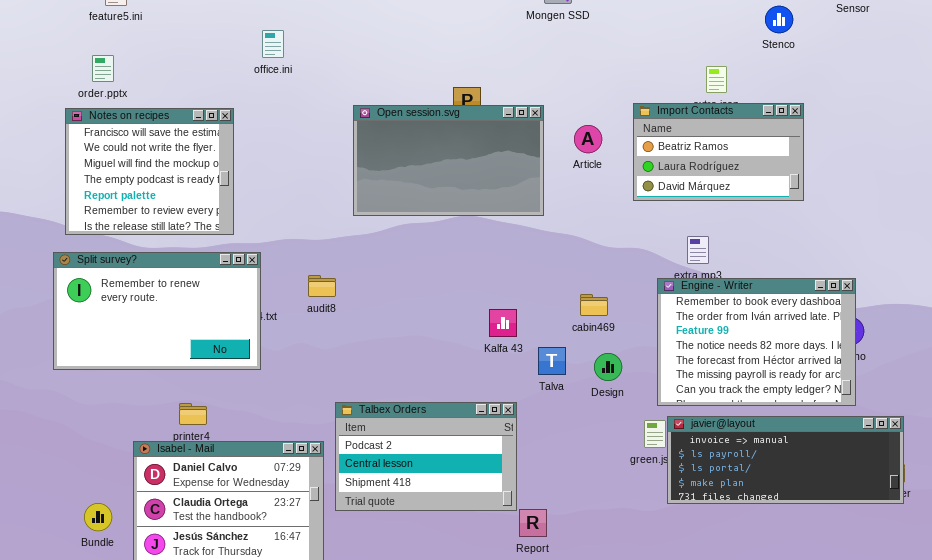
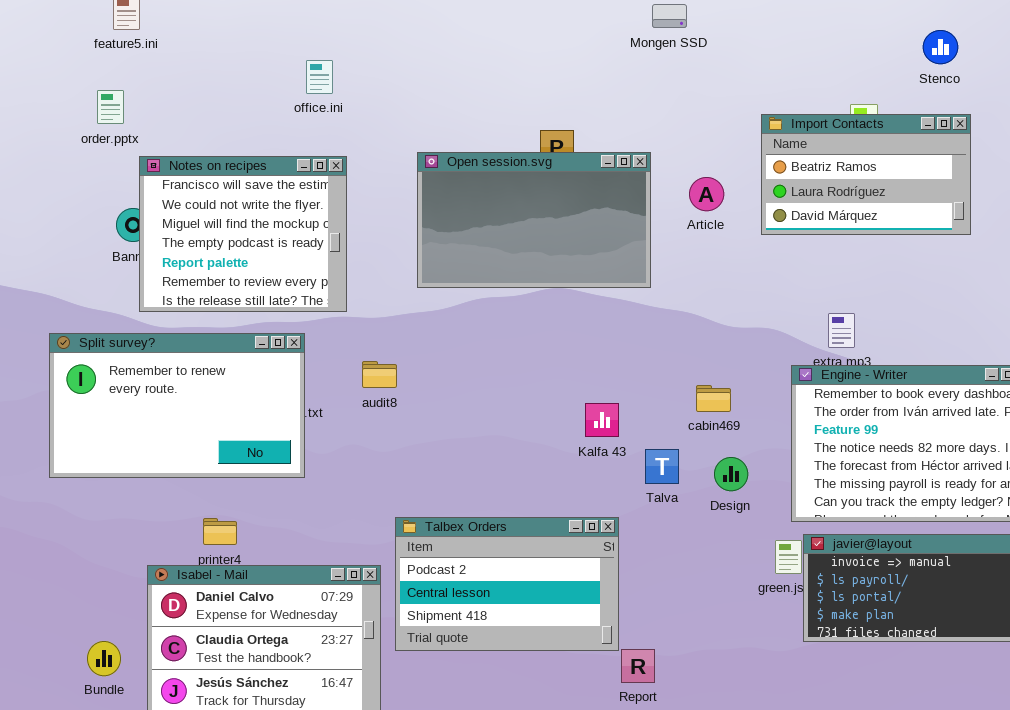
Import Contacts: [633,103,804,201] -> [761,114,971,235], moved
Notes on recipes: [65,108,234,235] -> [139,156,347,312], moved

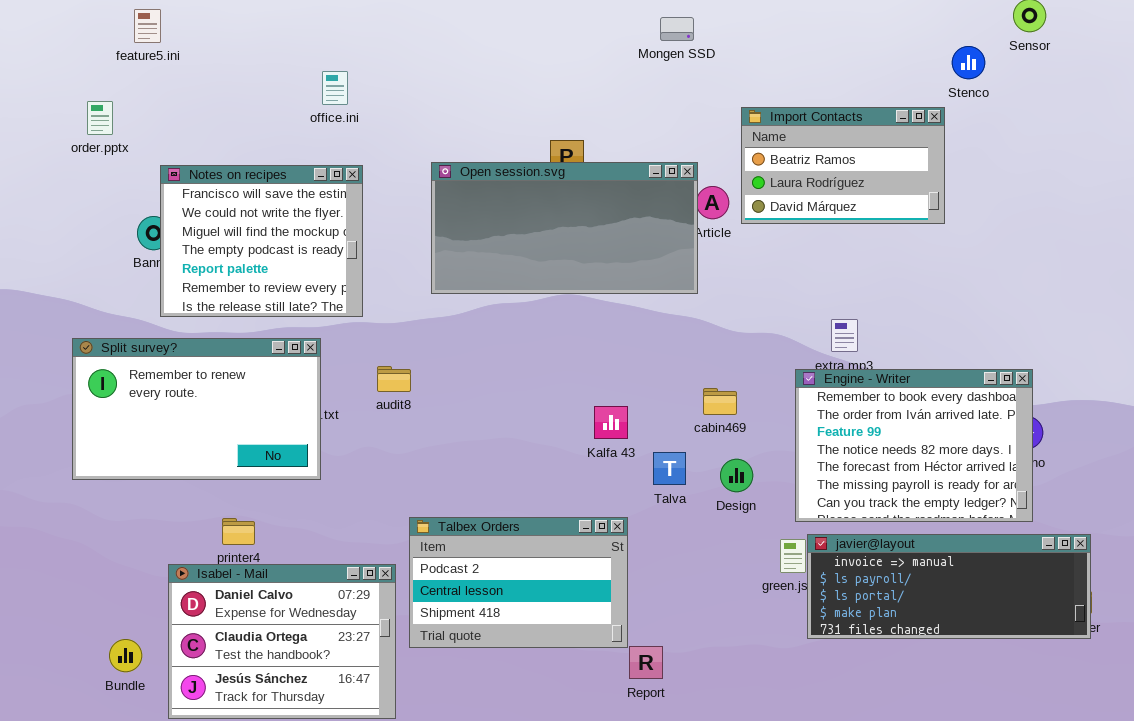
Stenco: [923,30,958,64] -> [952,46,985,79], moved
order.pptx: [97,90,124,124] -> [87,101,113,135], moved
Import Contacts: [761,114,971,235] -> [741,107,945,224], moved
Open session.svg: [417,152,651,288] -> [431,162,698,294], resized

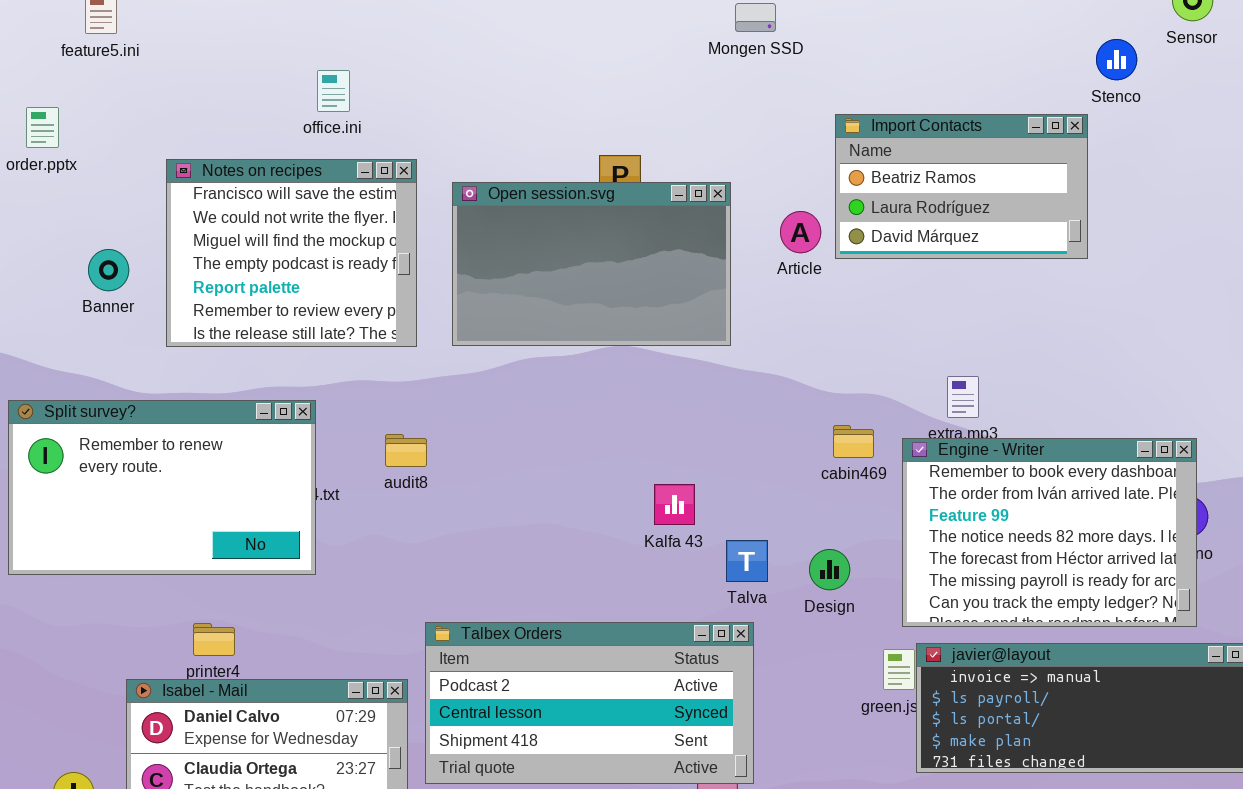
Open session.svg: [431,162,698,294] -> [452,182,731,346], resized
Notes on recipes: [160,165,363,317] -> [166,159,417,347], moved
cabin469: [703,388,737,415] -> [833,425,874,458], moved
Talbex Orders: [409,517,628,648] -> [425,622,754,784], resized

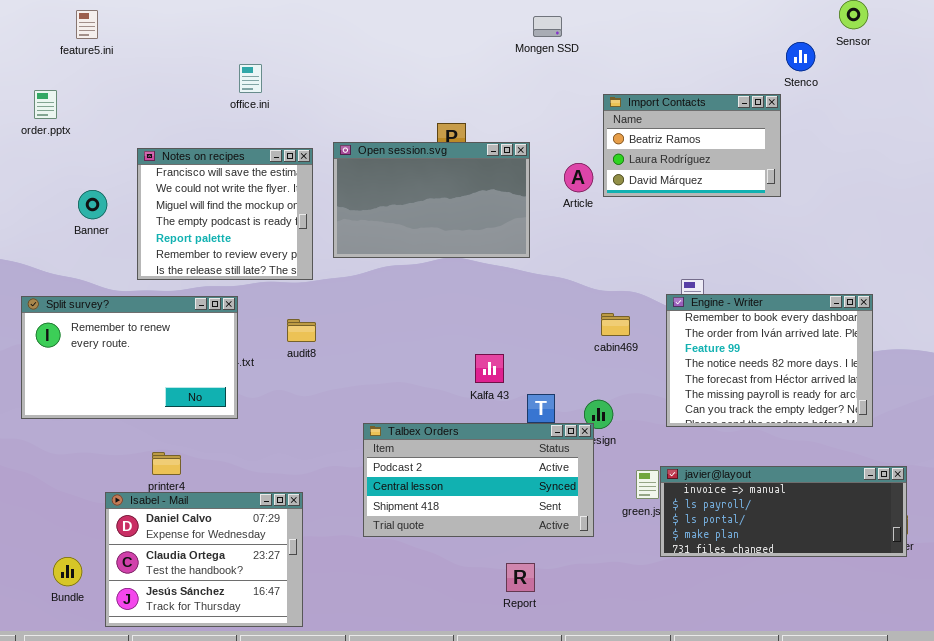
Notes on recipes: [166,159,417,347] -> [137,148,313,280], moved
Engine - Writer: [902,438,1197,627] -> [666,294,873,427], moved
Talbex Orders: [425,622,754,784] -> [363,423,594,537], moved

